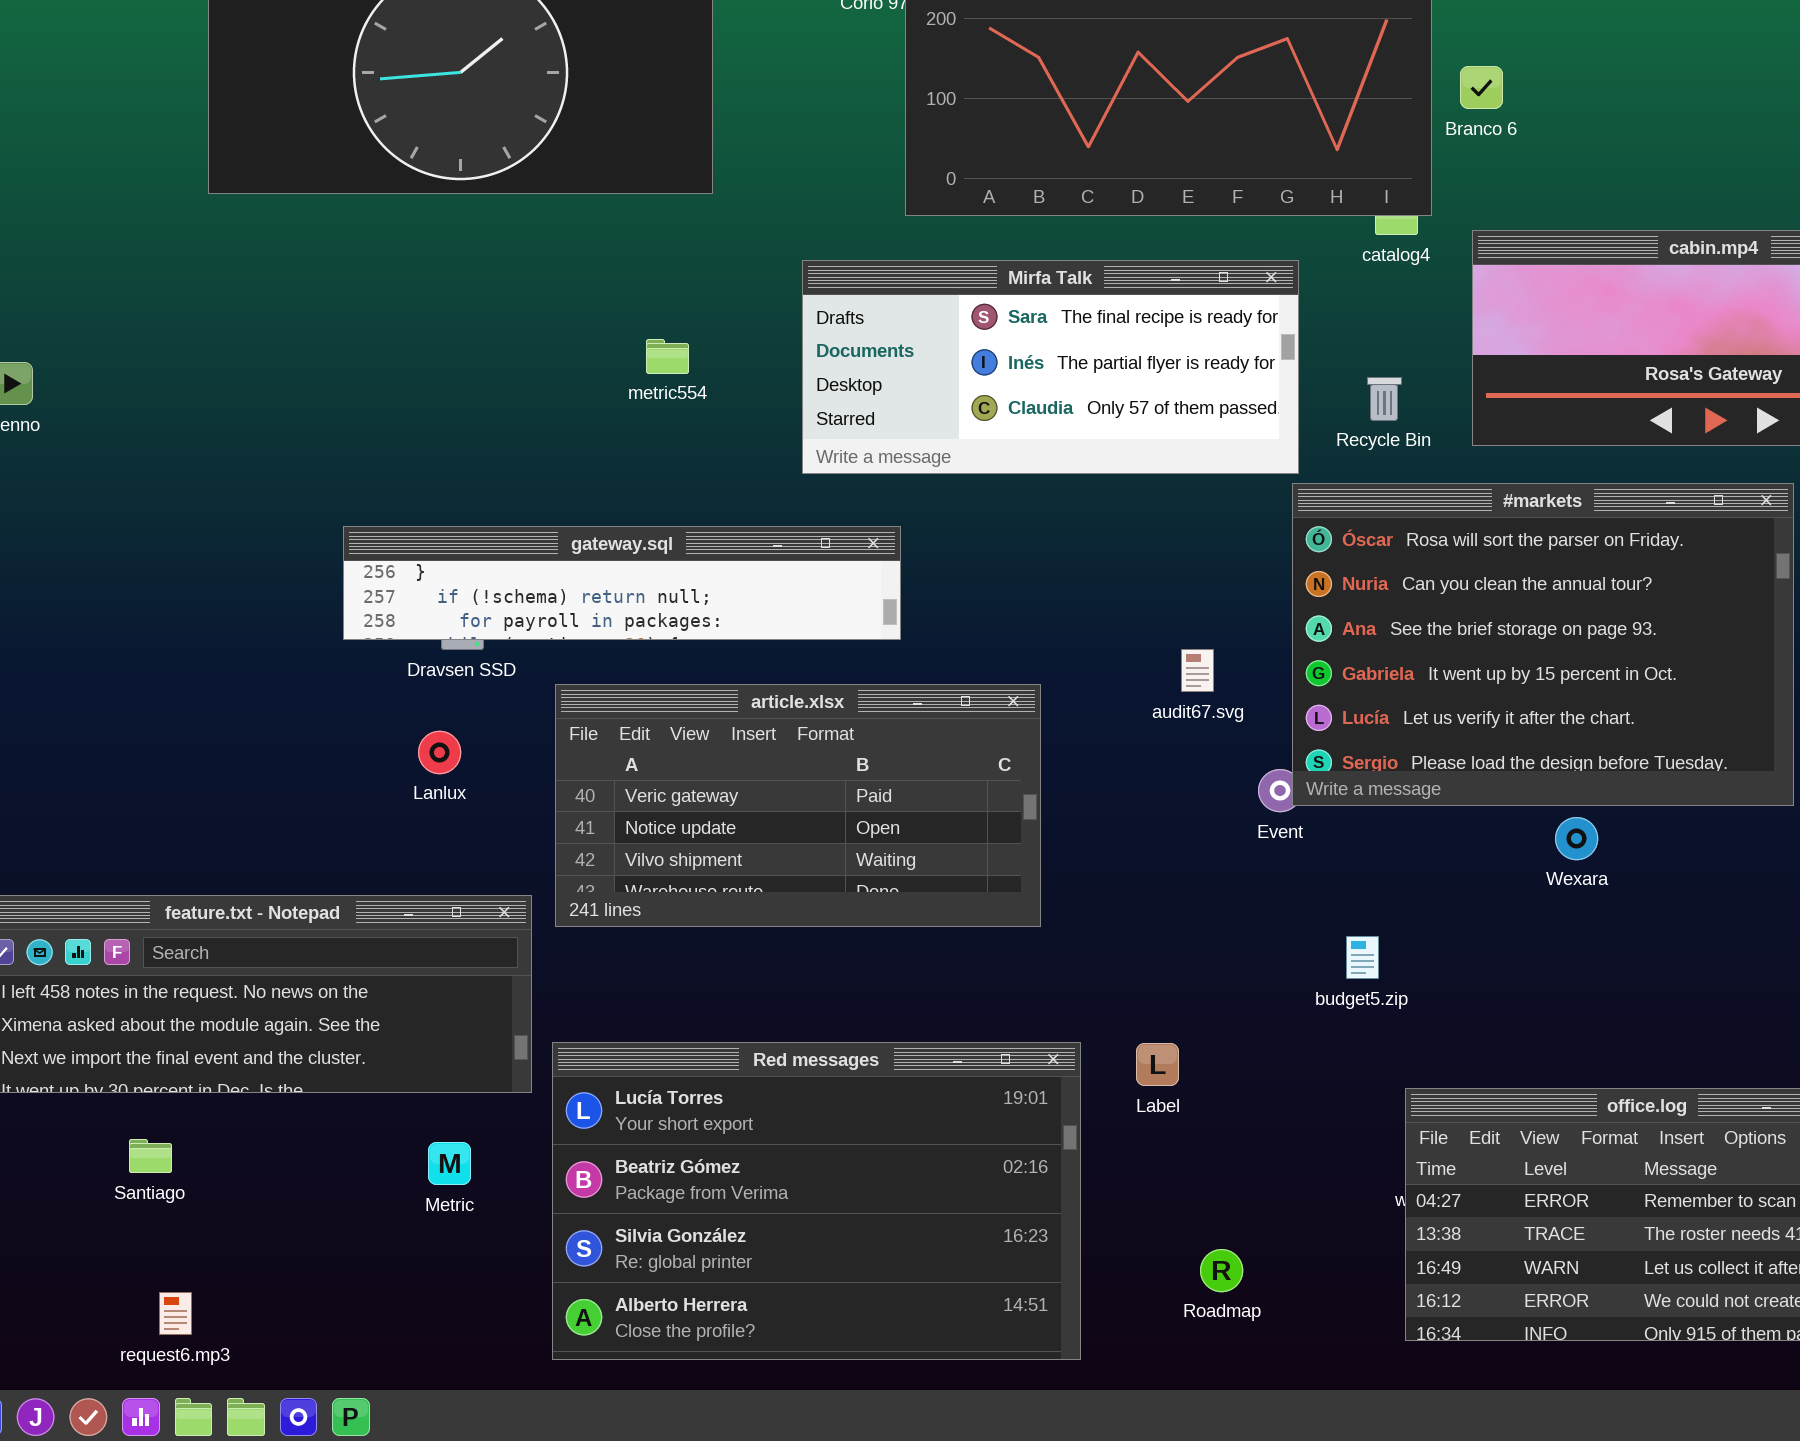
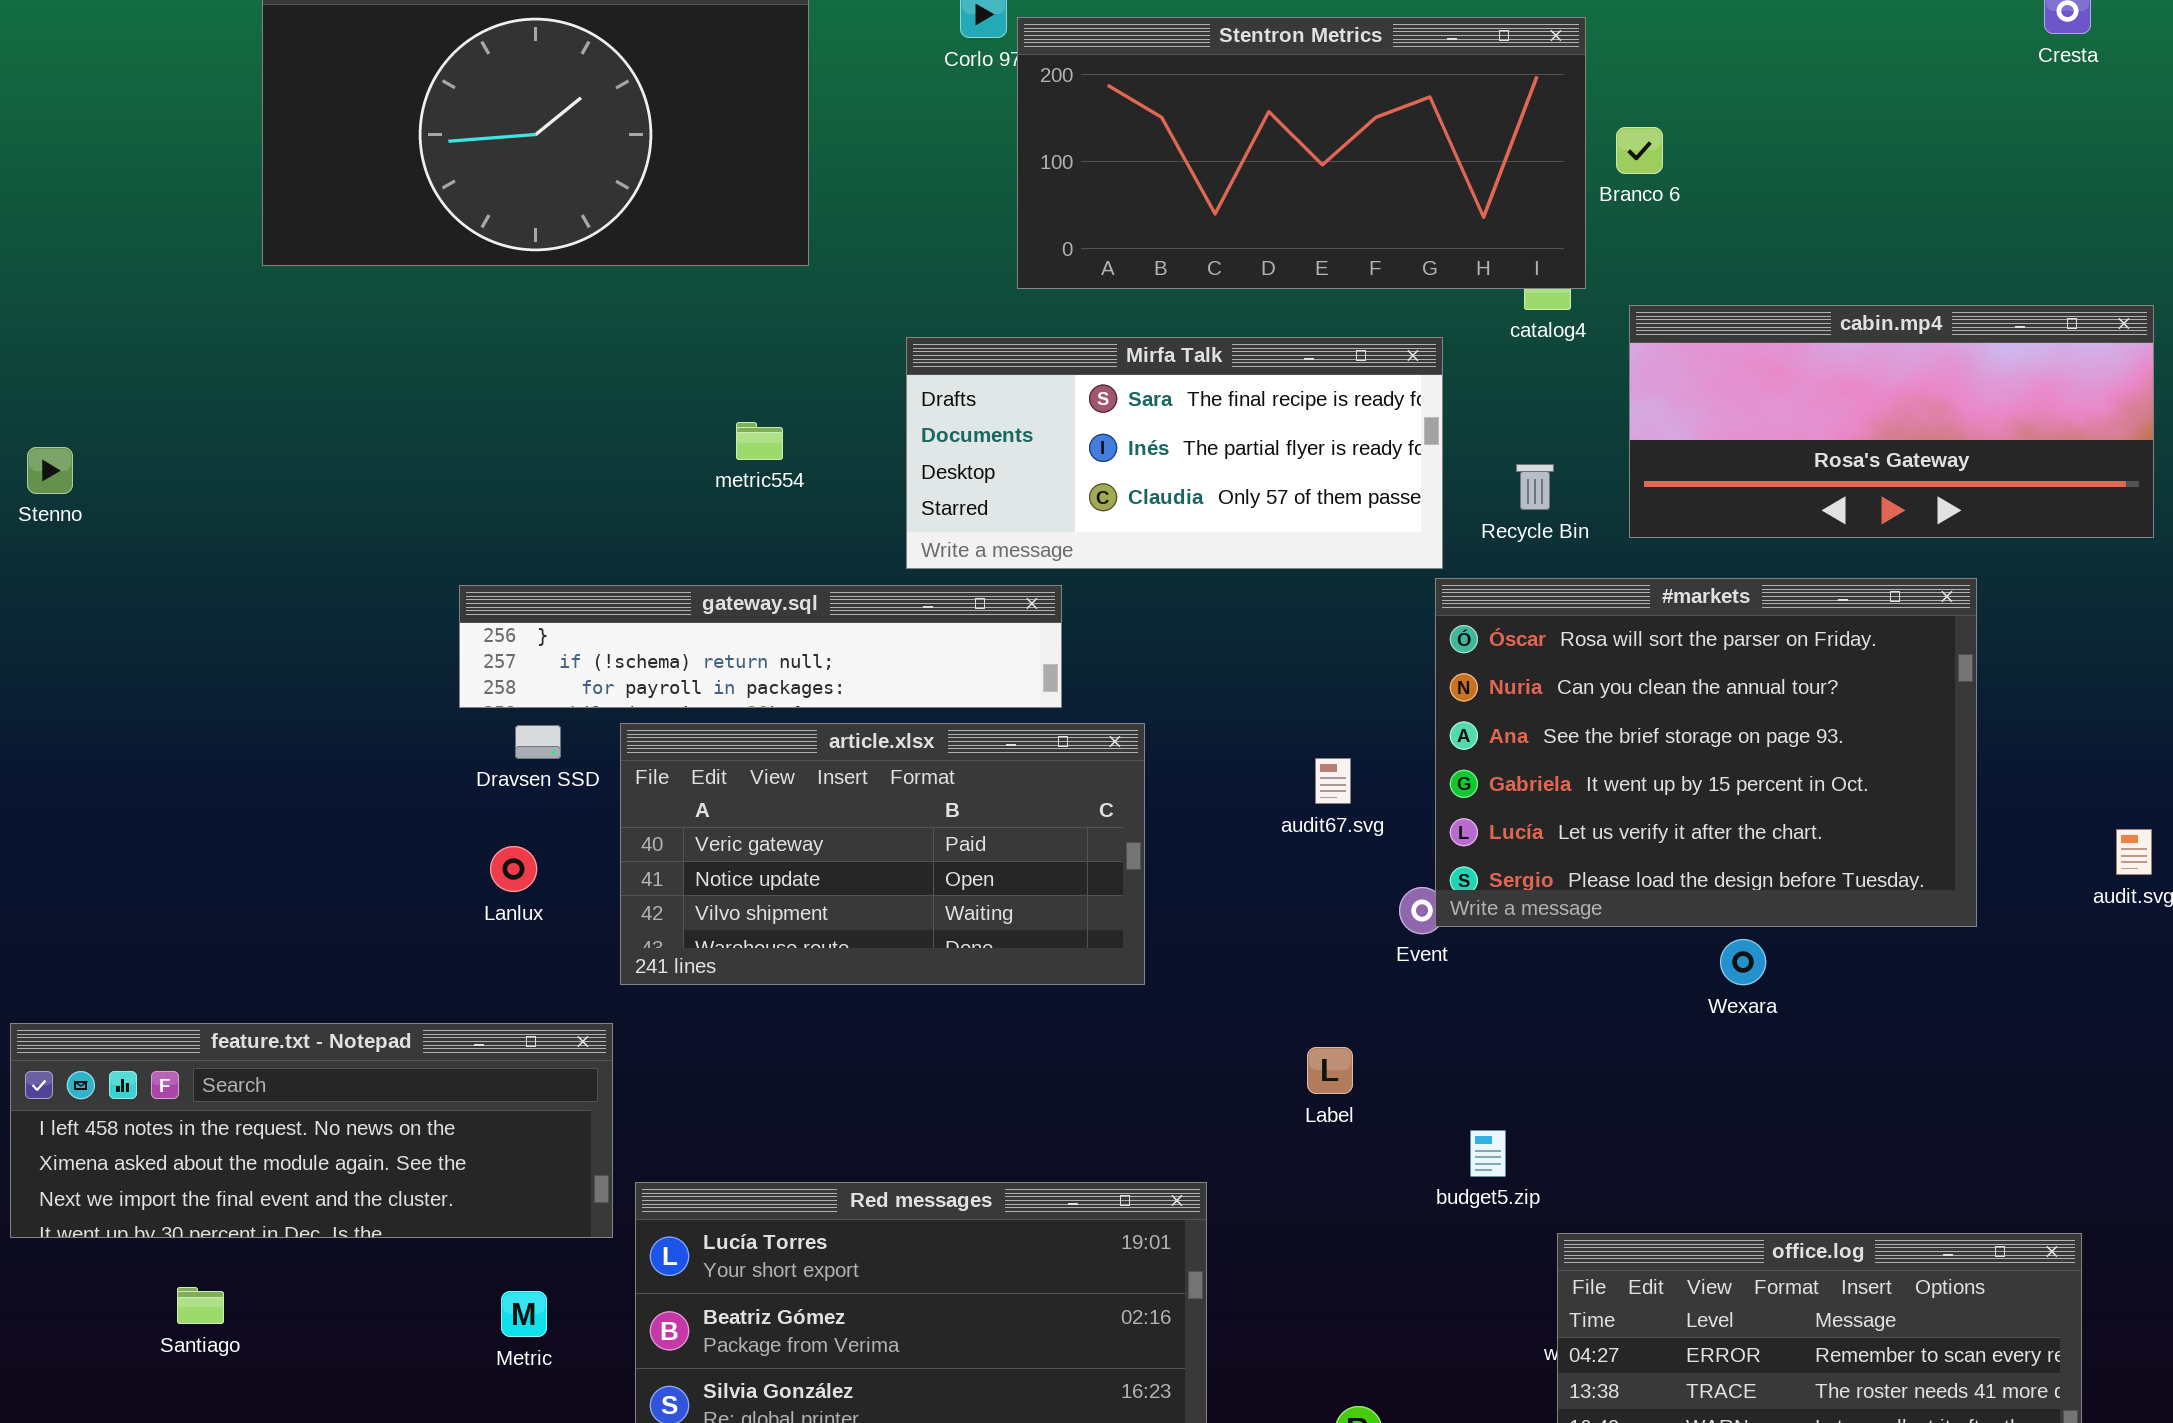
gateway.sql: [343,526,901,640] -> [459,585,1062,708], moved
article.xlsx: [555,684,1041,927] -> [620,723,1145,985], moved
budget5.zip: [1346,936,1379,979] -> [1470,1130,1506,1177], moved
Label: [1136,1043,1179,1086] -> [1307,1047,1353,1094], moved

